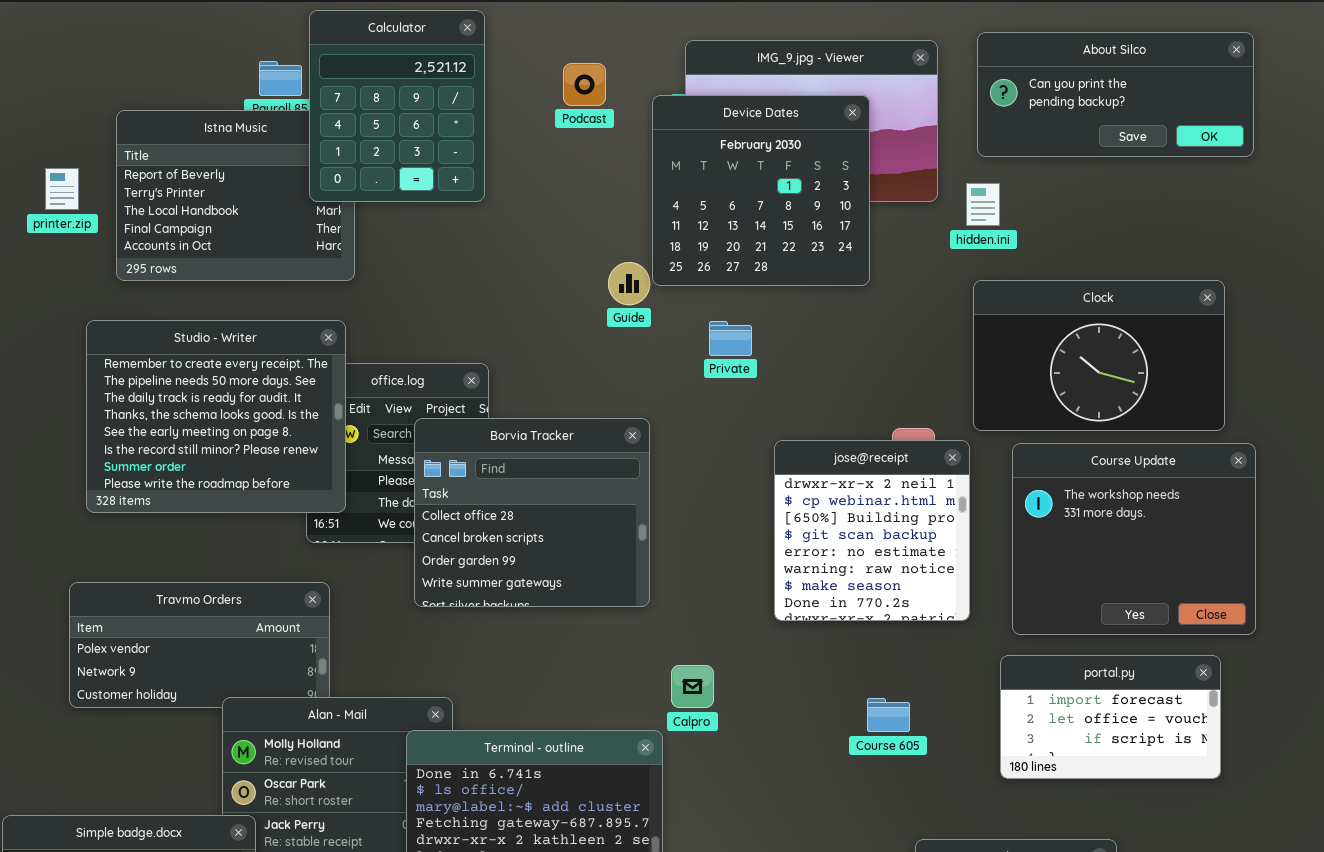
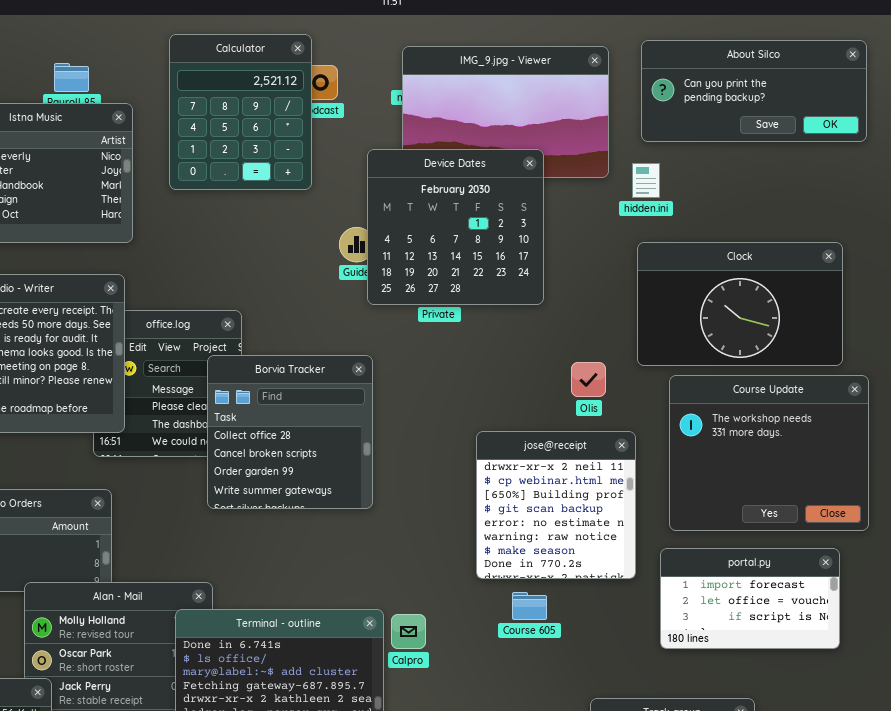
Calculator: [309,10,485,202] -> [169,34,312,190], moved
Device Dates: [652,95,870,286] -> [367,149,544,305], moved
Borvia Tracker: [414,418,650,607] -> [207,355,373,509], resized
jose@receipt: [774,440,970,621] -> [476,431,636,579], moved
Calpro: [671,665,714,708] -> [391,614,426,649], moved
Course 605: [867,698,910,732] -> [512,592,547,620], moved

